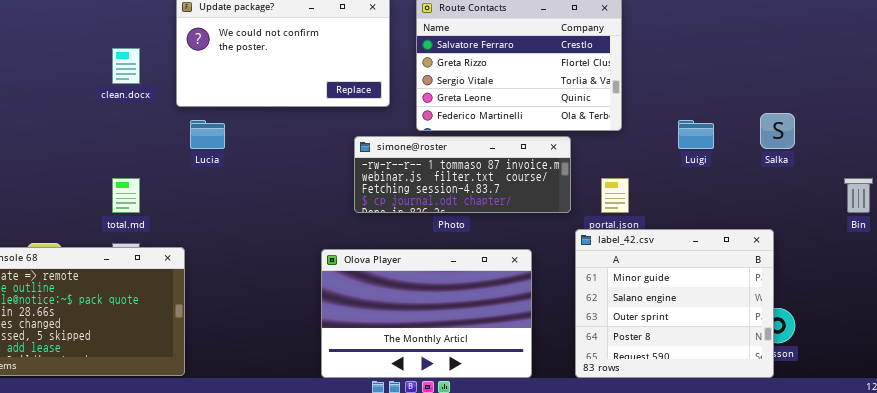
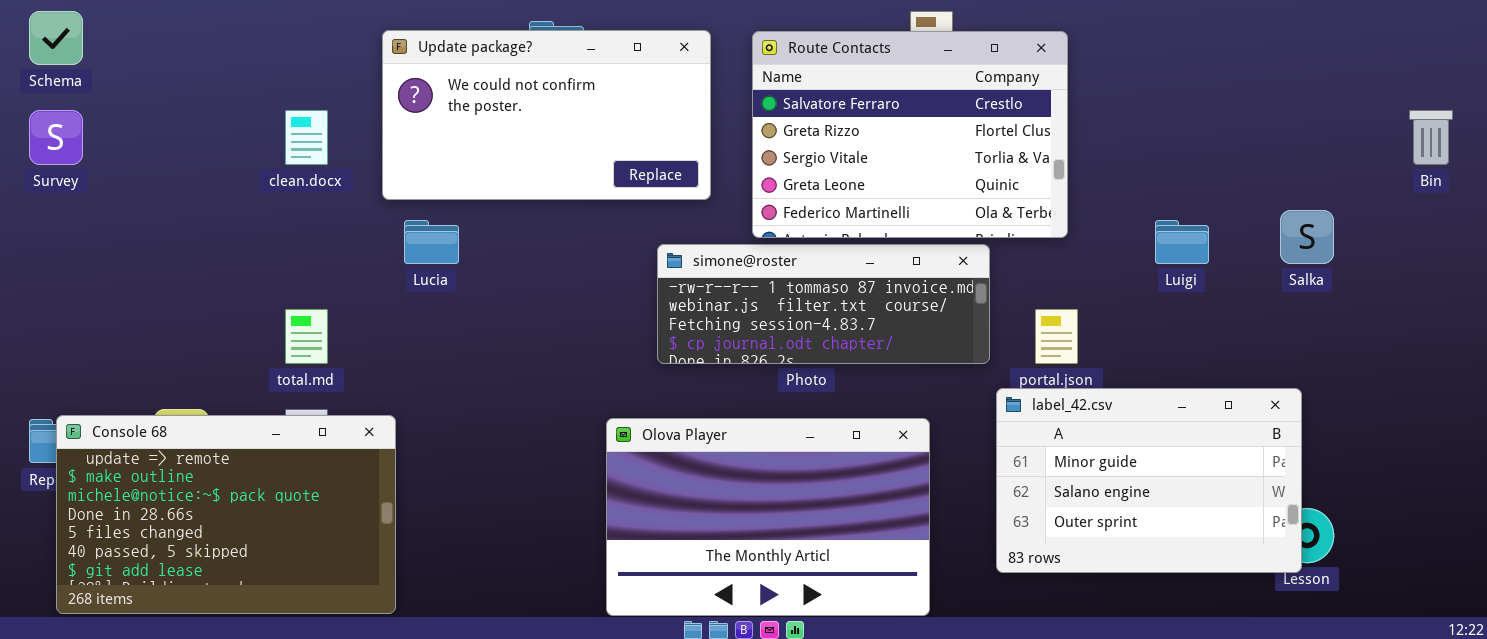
Bin: [844,178,873,213] -> [1409,110,1453,165], moved
label_42.csv: [575,229,774,378] -> [996,388,1302,573], resized

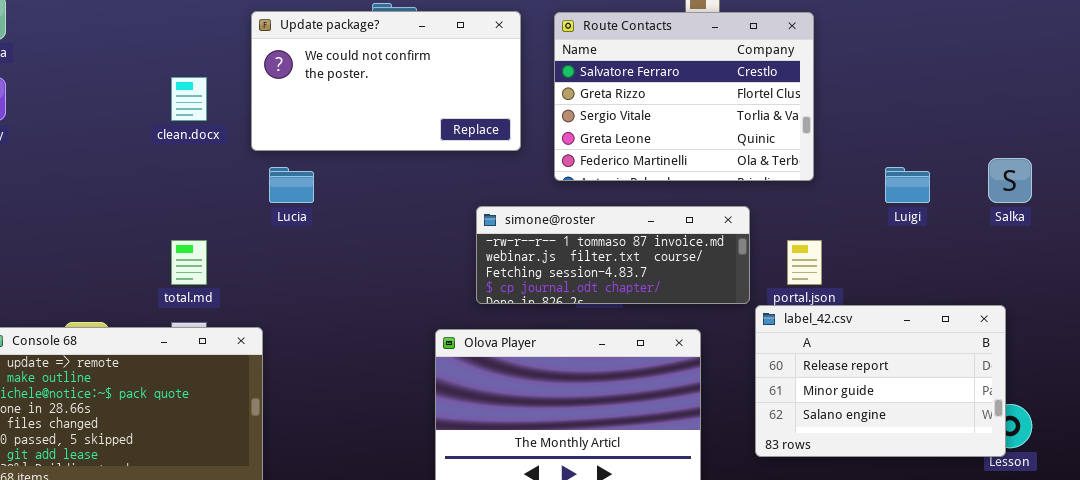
simone@roster: [657,244,990,364] -> [476,206,750,304], moved
label_42.csv: [996,388,1302,573] -> [755,305,1006,457], scrolled up 1 row

